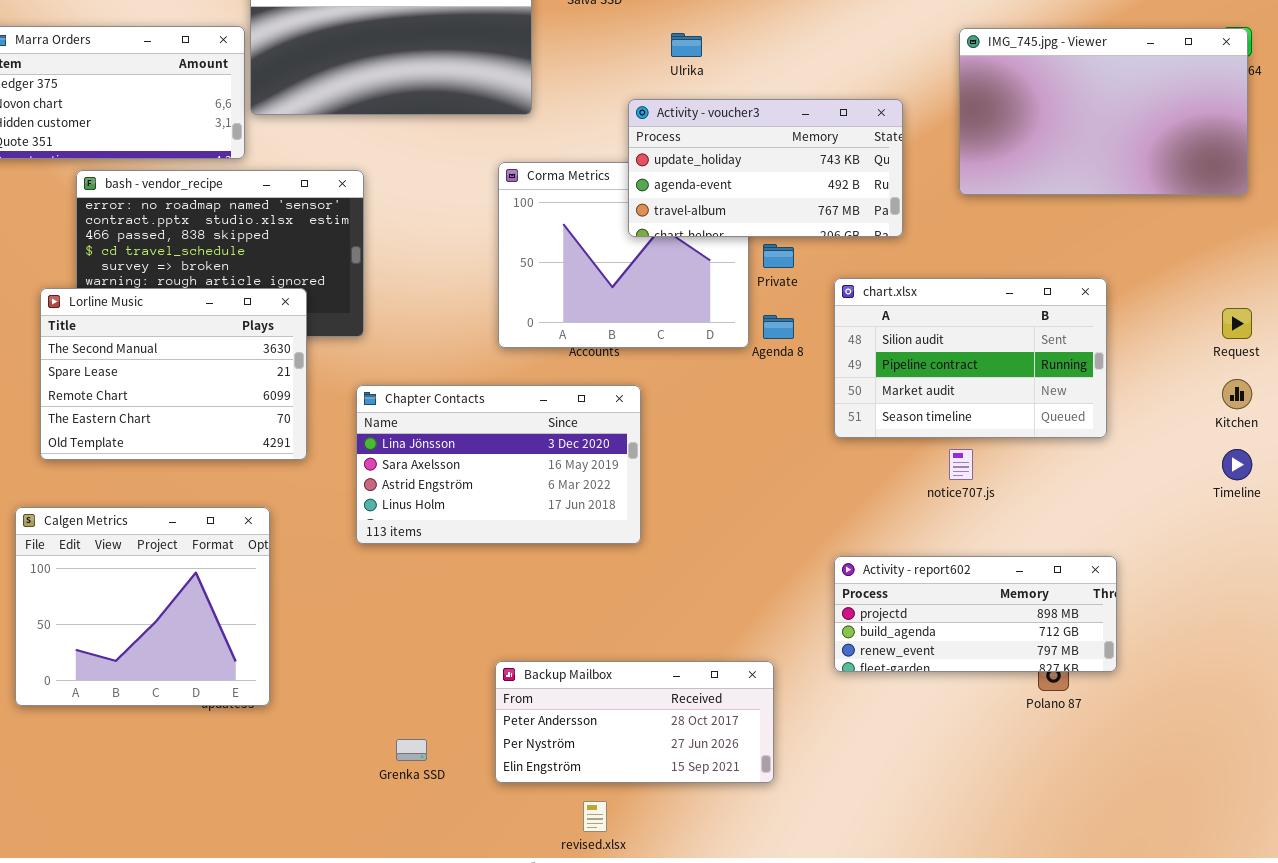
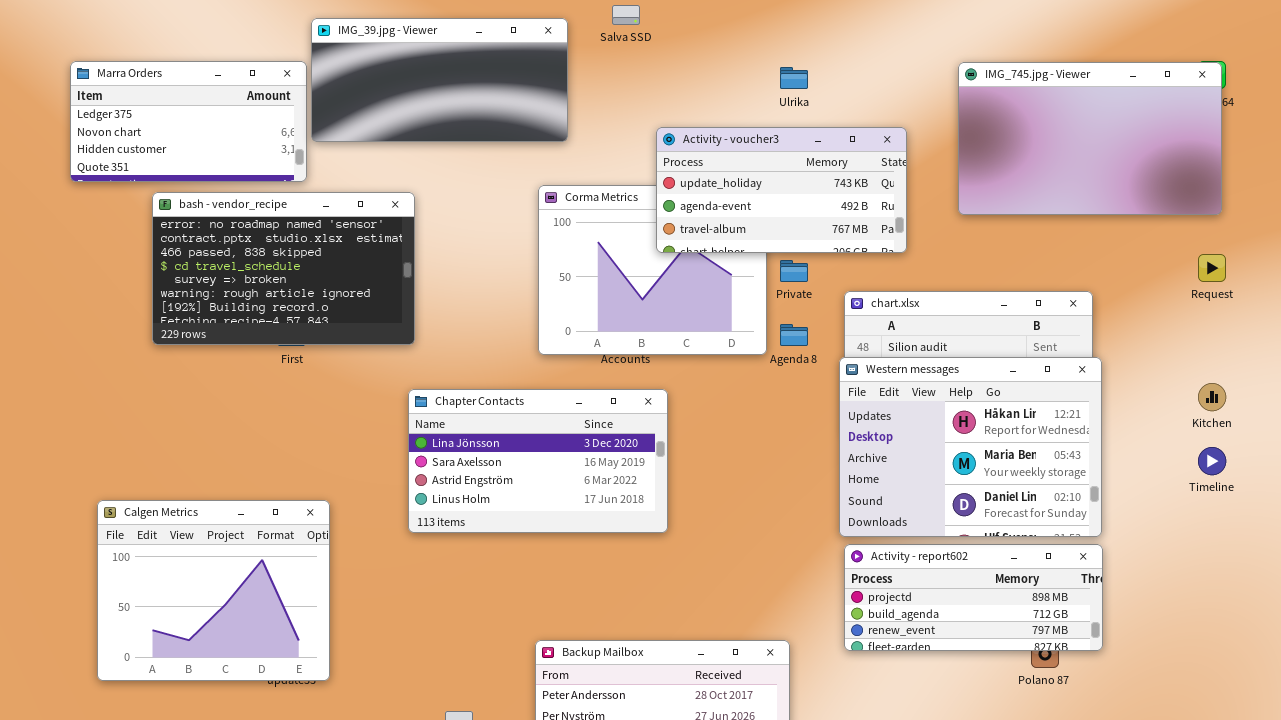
Ulrika: [671,33,702,57] -> [780,67,808,89], moved
Lorline Music: [40,288,307,460] -> none, closed
Request: [1222,308,1252,339] -> [1198,254,1226,282], moved
Western messages: none -> [839,357,1102,537], opened

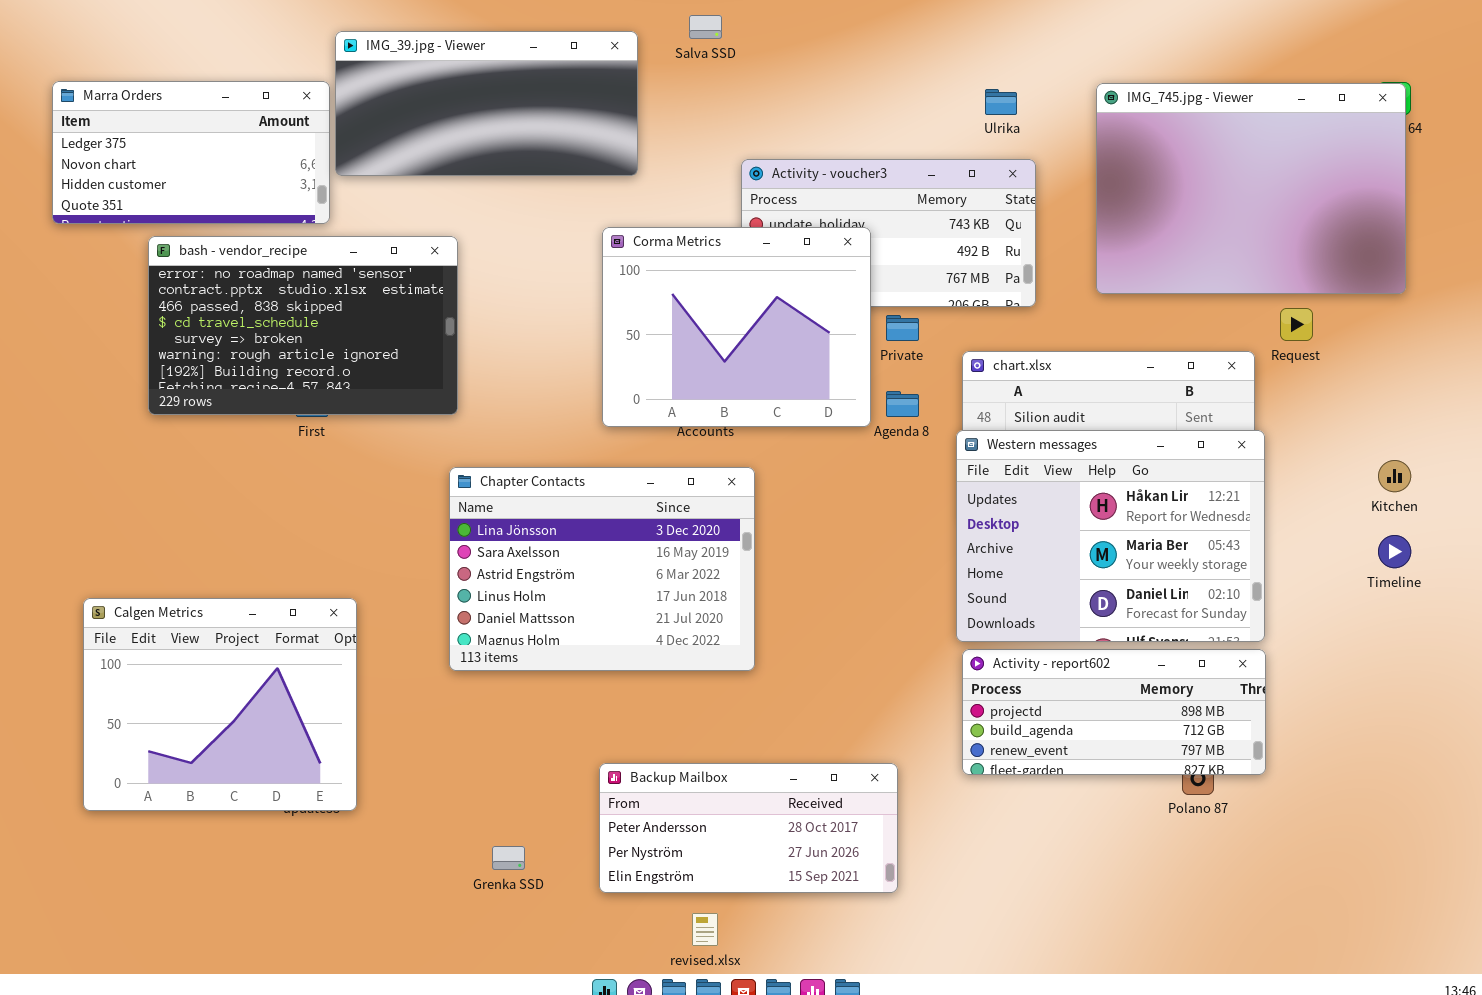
IMG_745.jpg - Viewer: [958,62,1222,215] -> [1096,83,1406,294], resized
Ulrika: [780,67,808,89] -> [985,89,1017,115], moved
Corma Metrics: [538,185,767,355] -> [602,227,871,427], raised
Request: [1198,254,1226,282] -> [1280,308,1313,341], moved
Chapter Contacts: [408,389,668,533] -> [449,467,755,671], resized

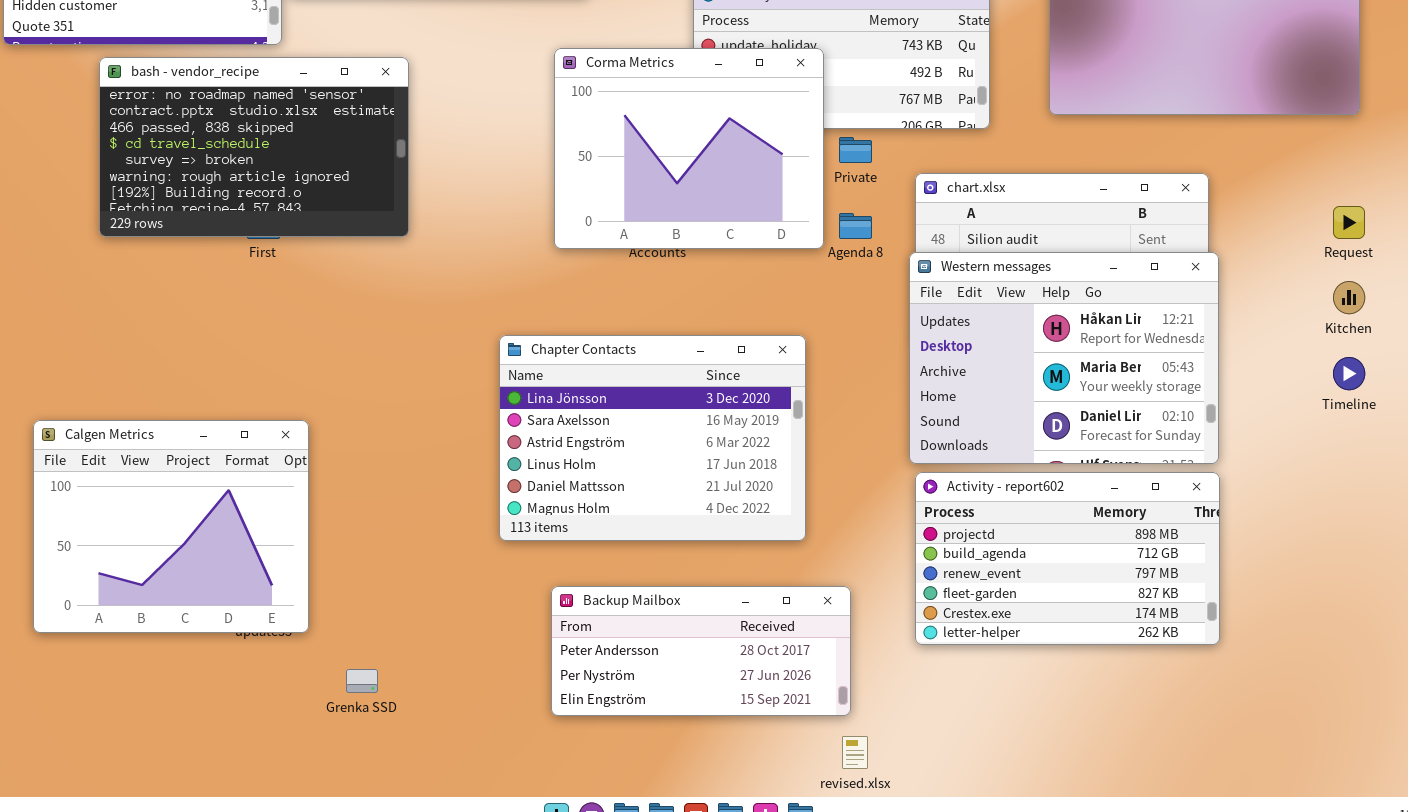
Request: [1280,308,1313,341] -> [1333,206,1365,239], moved
Chapter Contacts: [449,467,755,671] -> [499,335,806,541], moved
Activity - report602: [962,649,1266,775] -> [915,472,1220,645], resized
Grenka SSD: [492,846,525,870] -> [346,669,378,693], moved
revised.xlsx: [692,913,718,946] -> [842,736,868,769], moved

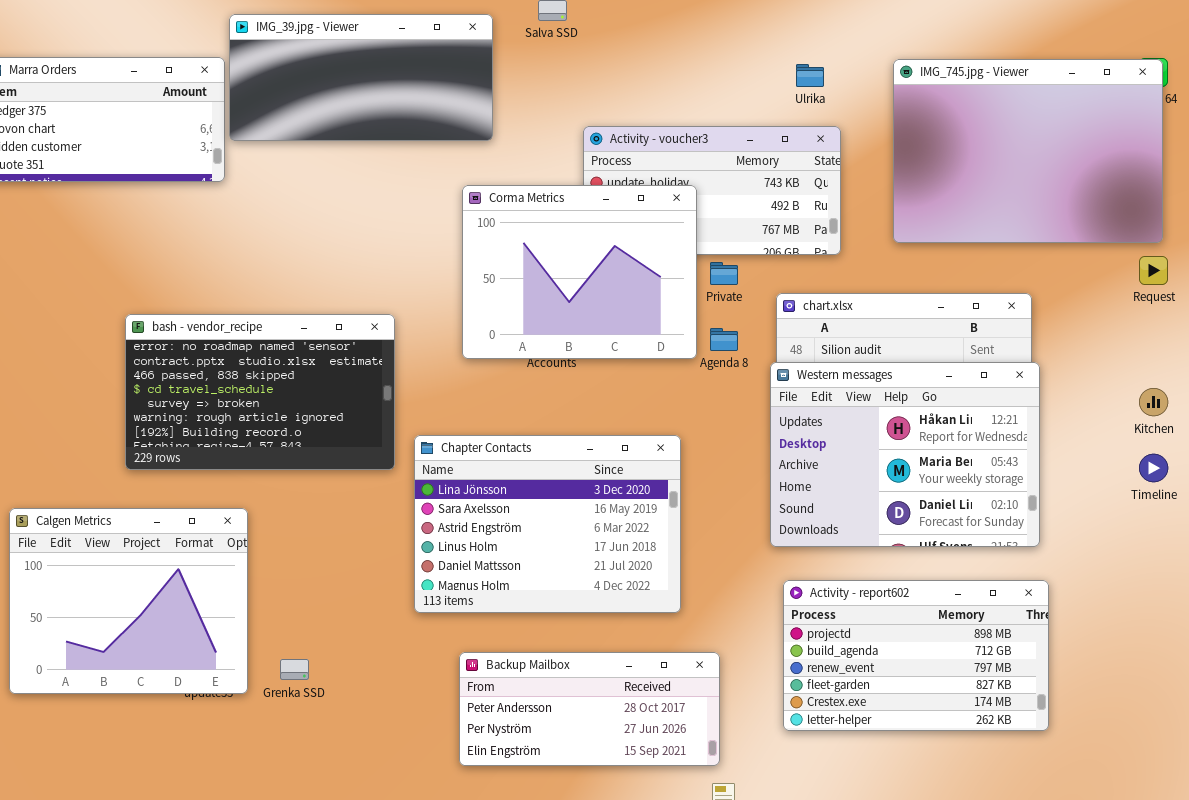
bash - vendor_recipe: [99,57,409,237] -> [125,314,395,470], moved
Request: [1333,206,1365,239] -> [1139,256,1168,285], moved
Activity - report602: [915,472,1220,645] -> [783,580,1049,731], moved
Grenka SSD: [346,669,378,693] -> [280,659,309,680], moved

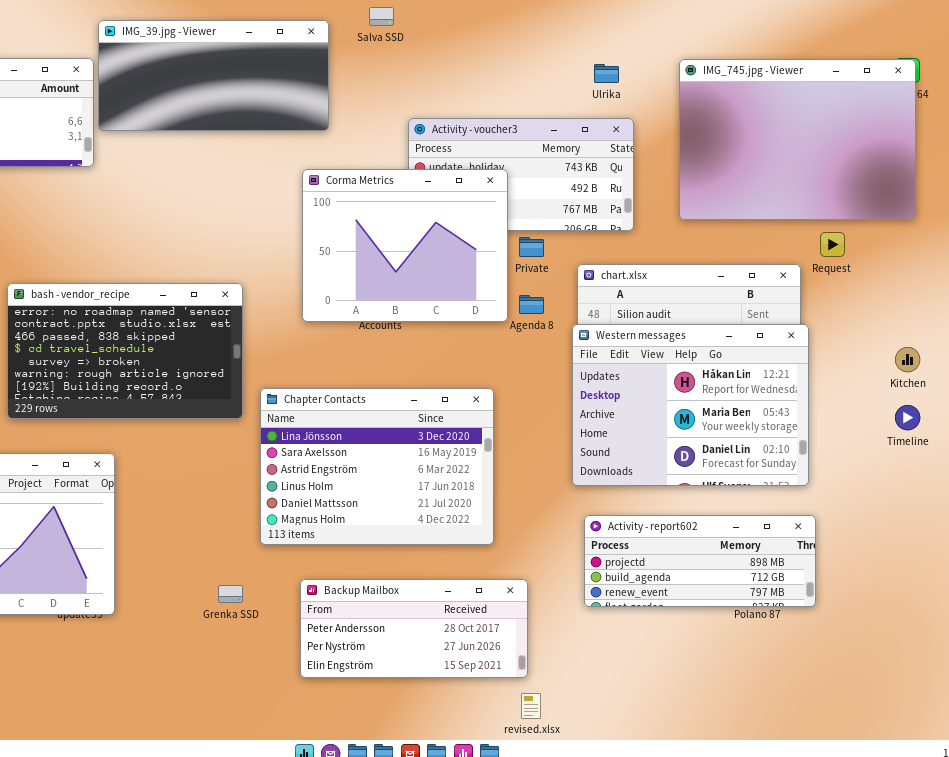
Request: [1139,256,1168,285] -> [820,232,845,257], moved
Activity - report602: [783,580,1049,731] -> [584,515,816,607], resized
Grenka SSD: [280,659,309,680] -> [218,585,243,603], moved

